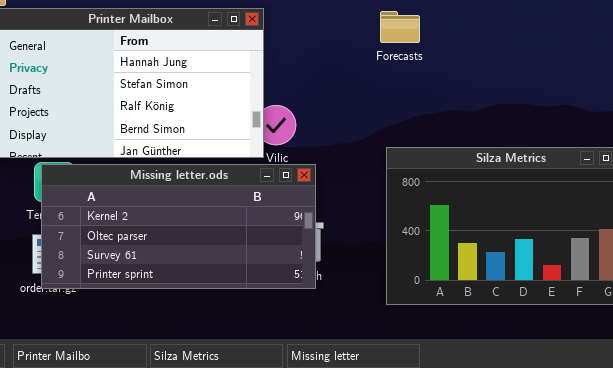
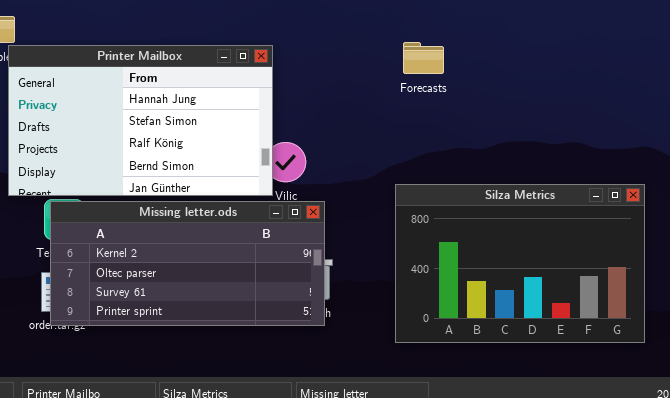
Forecasts: [380,11,420,43] -> [403,42,444,74], moved

